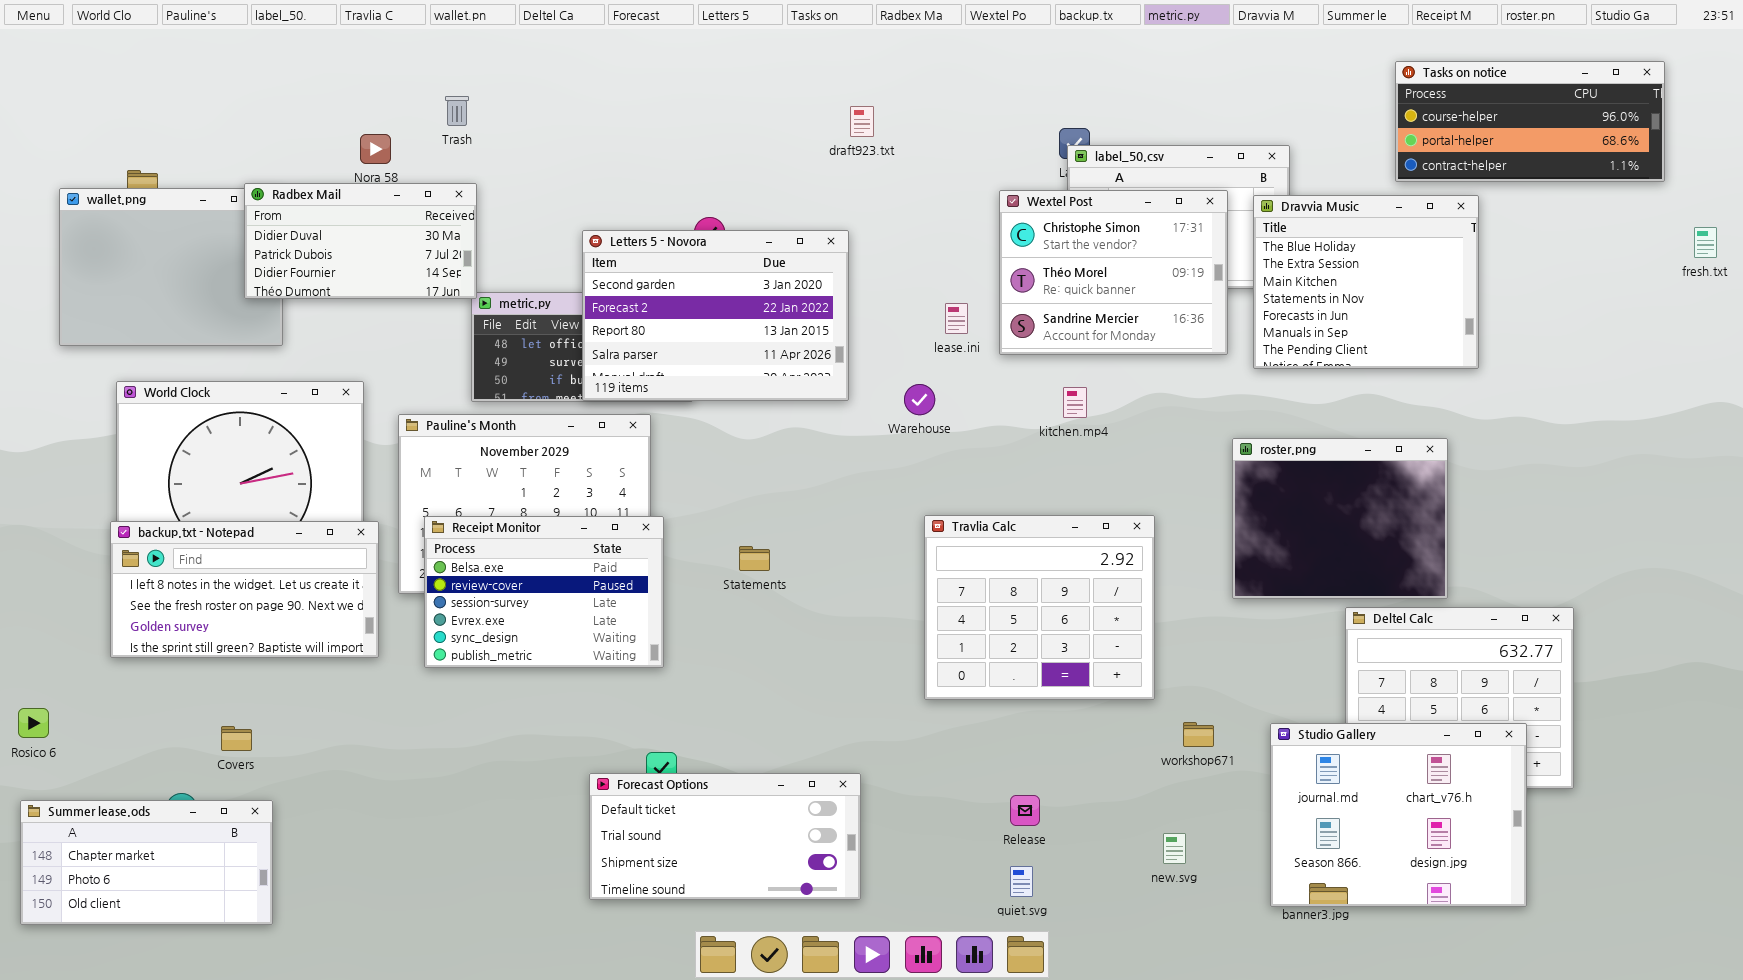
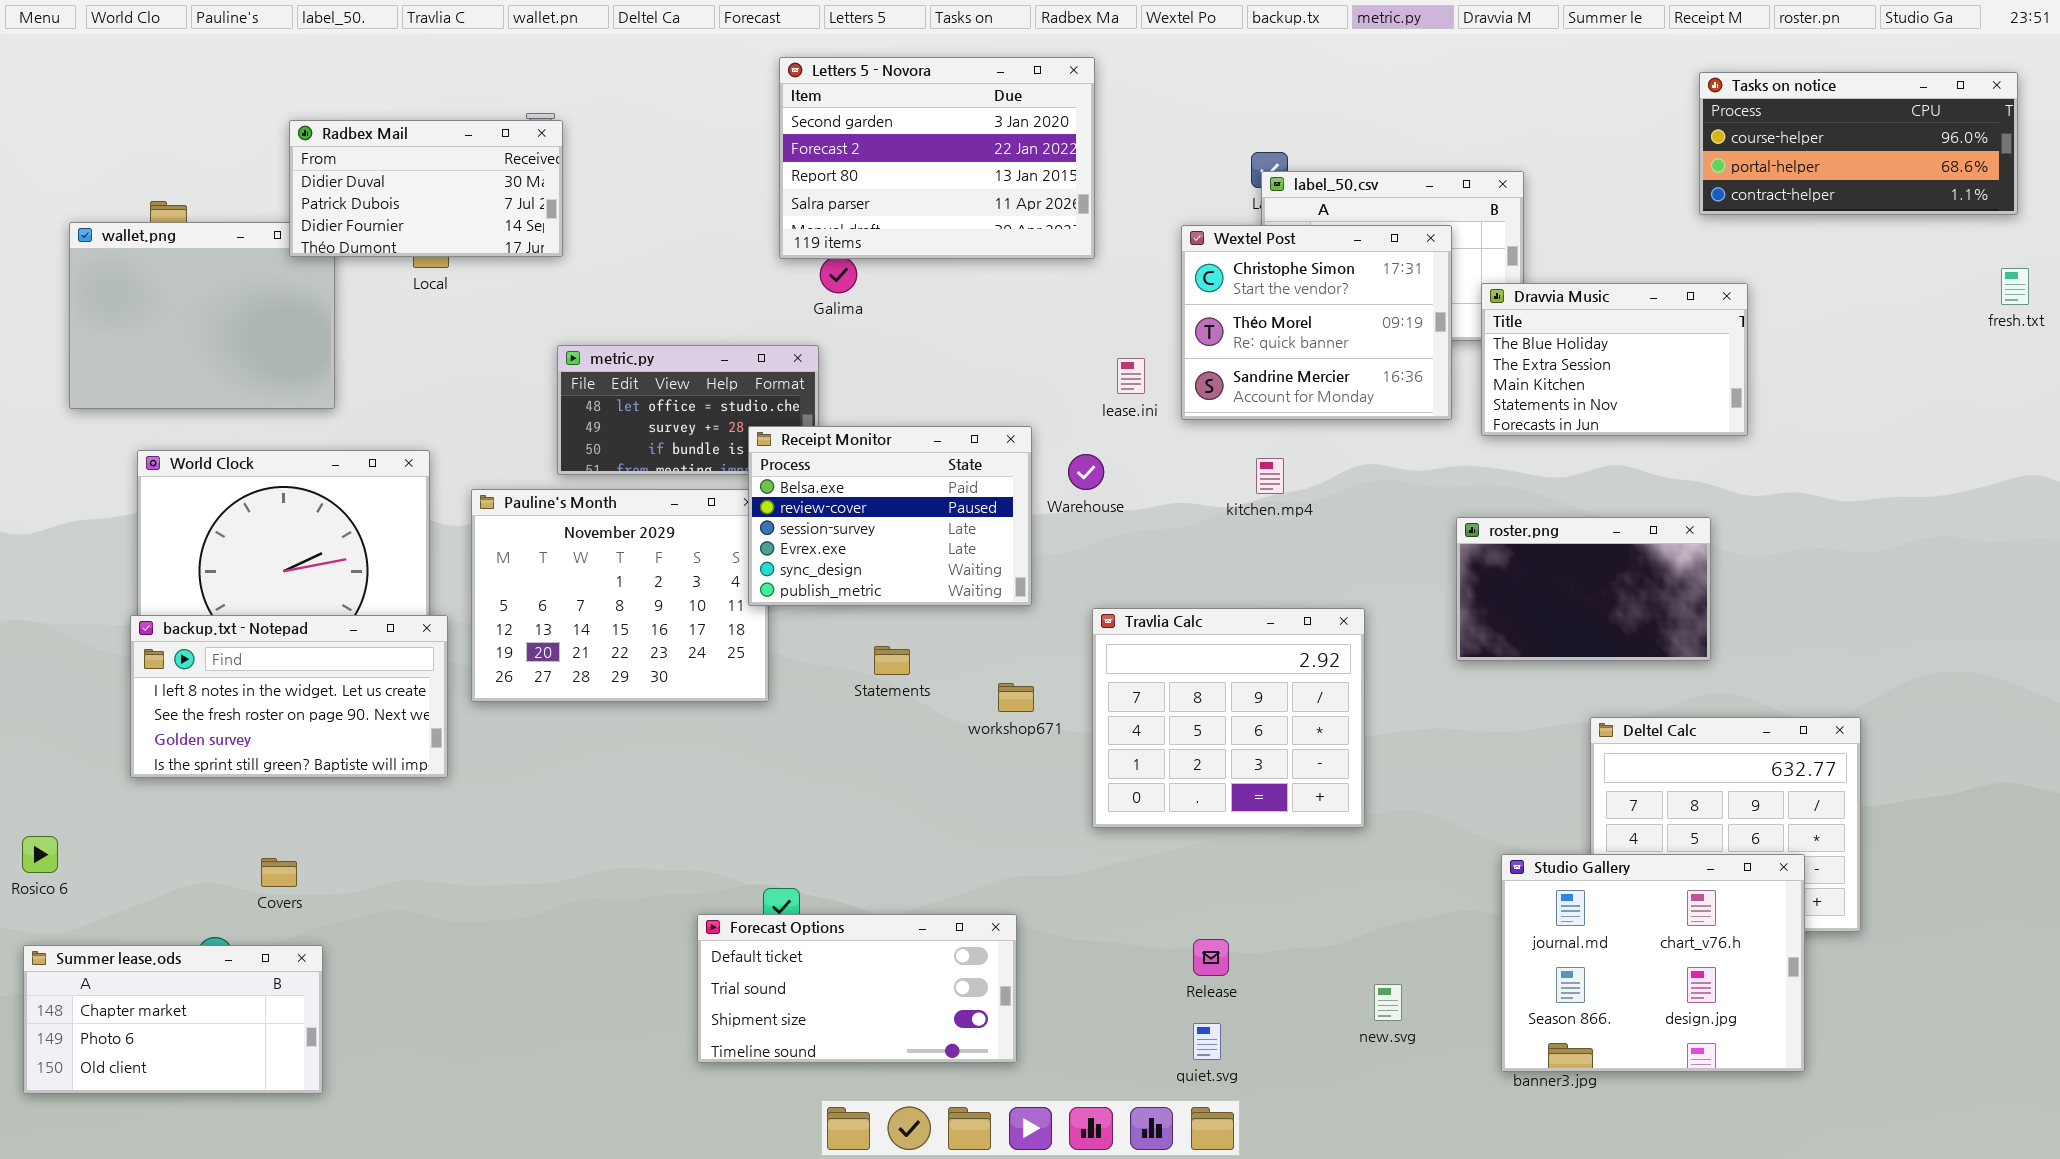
Tasks on notice: [1395,61,1665,182] -> [1699,72,2018,215], moved
Radbex Mail: [244,183,477,299] -> [289,120,563,257], moved
Dravvia Music: [1253,195,1479,369] -> [1481,283,1748,436], resized
Letters 5 - Novora: [582,230,849,401] -> [779,57,1095,259], moved
roster.png: [1232,438,1448,599] -> [1456,517,1711,661], resized
Receipt Monitor: [424,516,664,668] -> [748,426,1032,606], moved
workshop671: [1183,722,1214,747] -> [998,683,1034,712], moved

